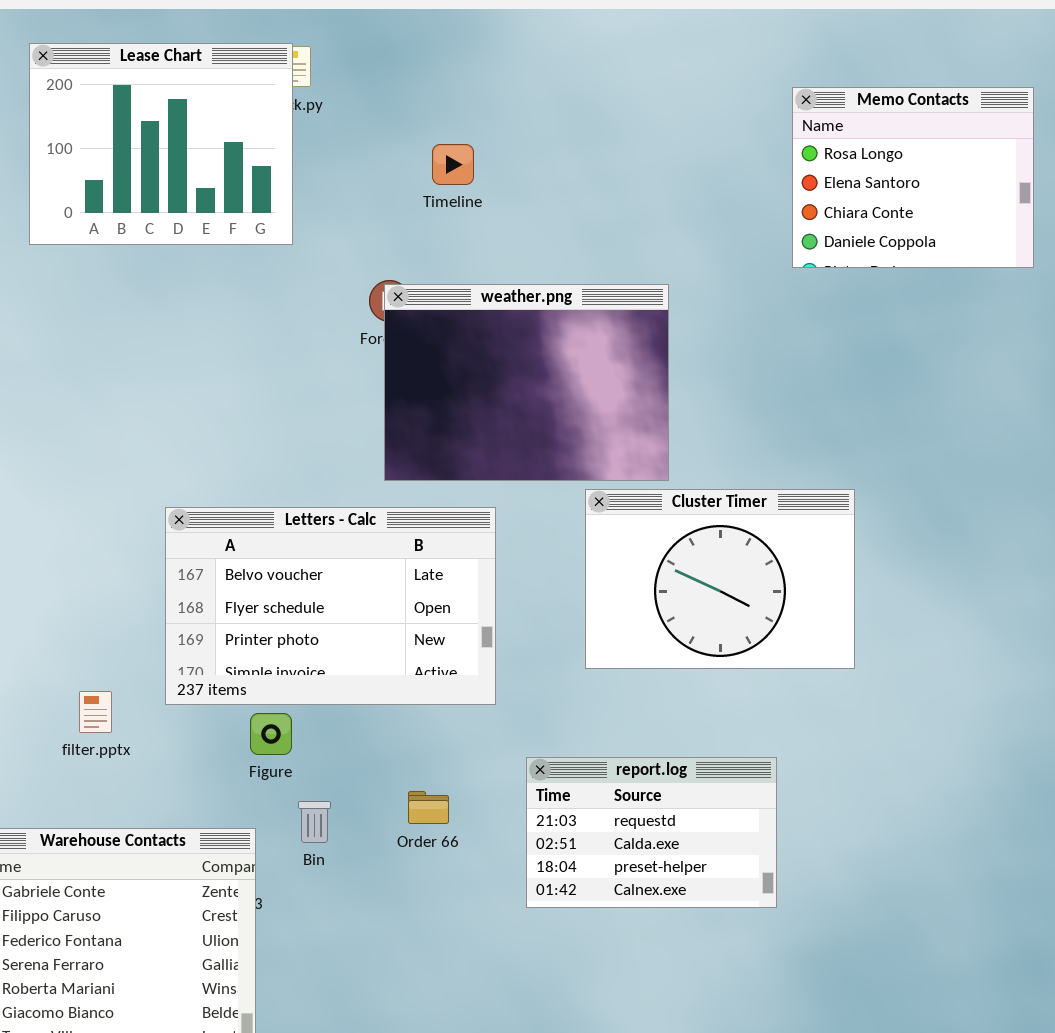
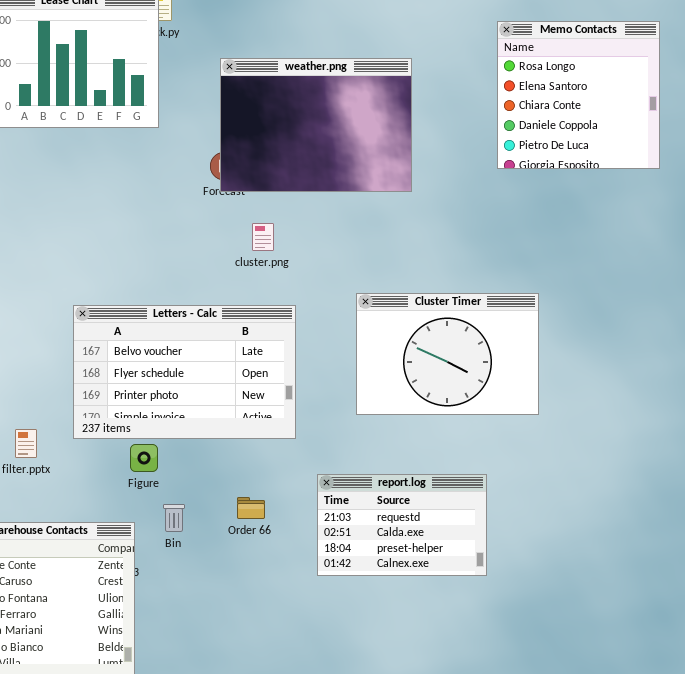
Memo Contacts: [792,87,1034,268] -> [497,21,660,169], resized
weather.png: [384,284,669,481] -> [220,58,412,192], moved

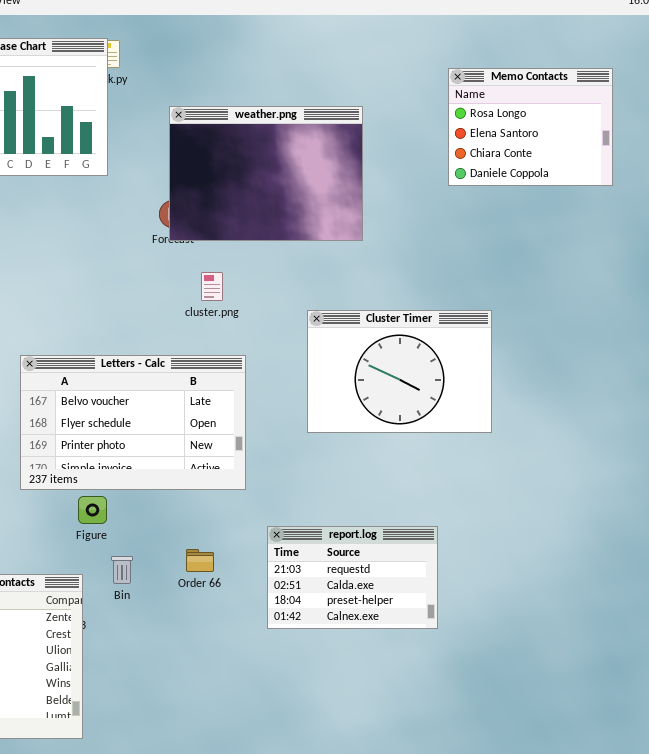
Memo Contacts: [497,21,660,169] -> [448,68,613,186], resized
Cluster Timer: [356,293,539,415] -> [307,310,492,433], moved

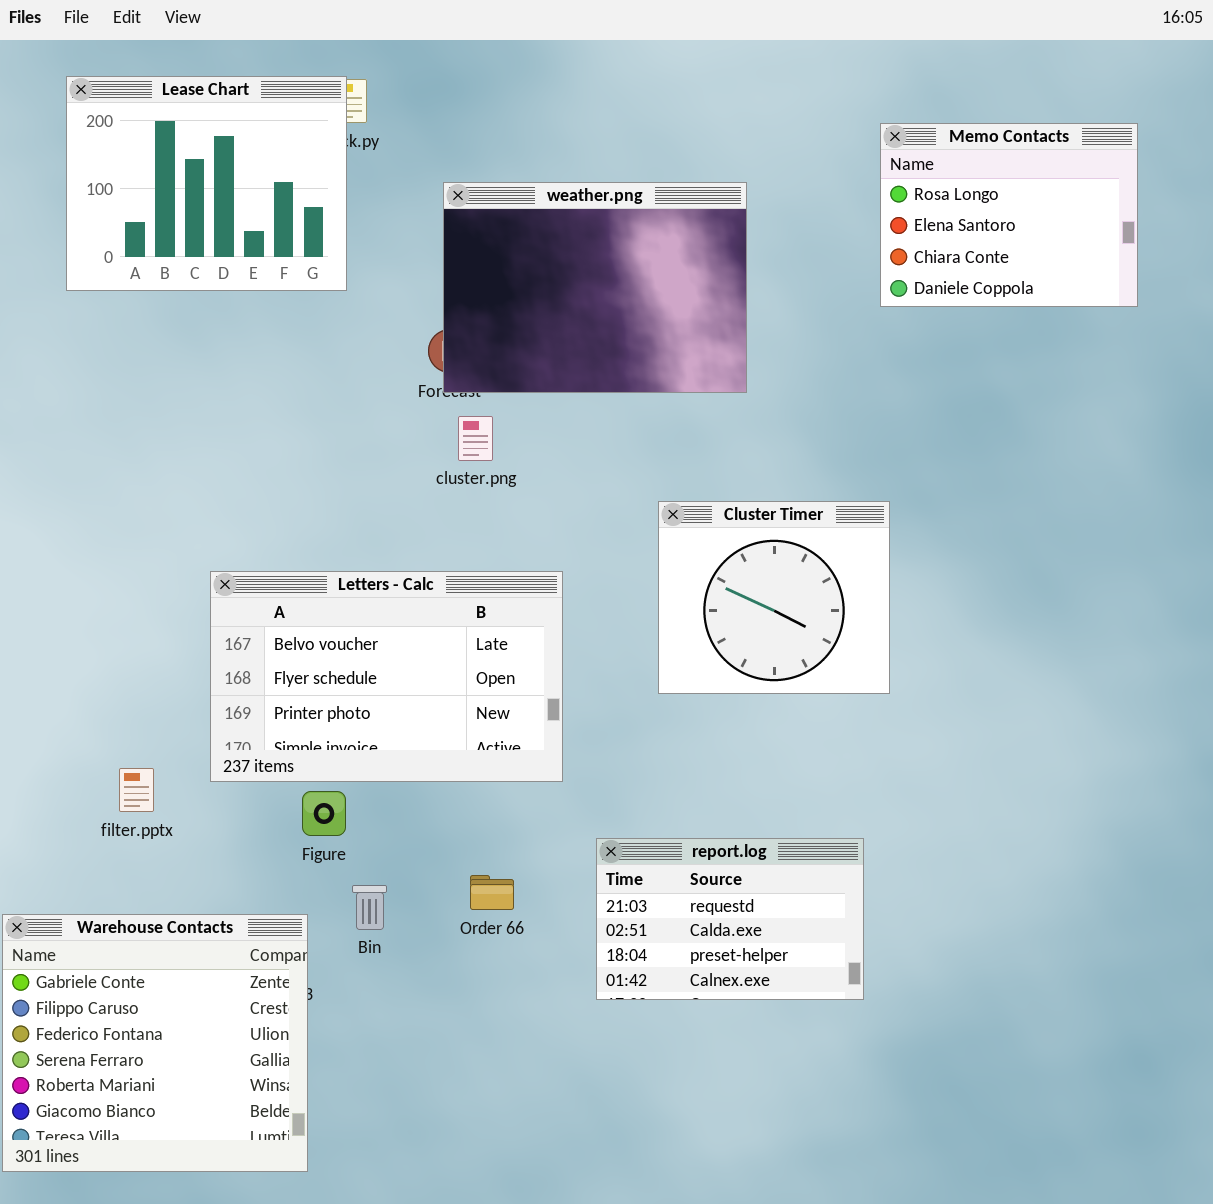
cluster.png: [201,272,223,301] -> [458,416,493,461], moved
Cluster Timer: [307,310,492,433] -> [658,501,890,694], resized

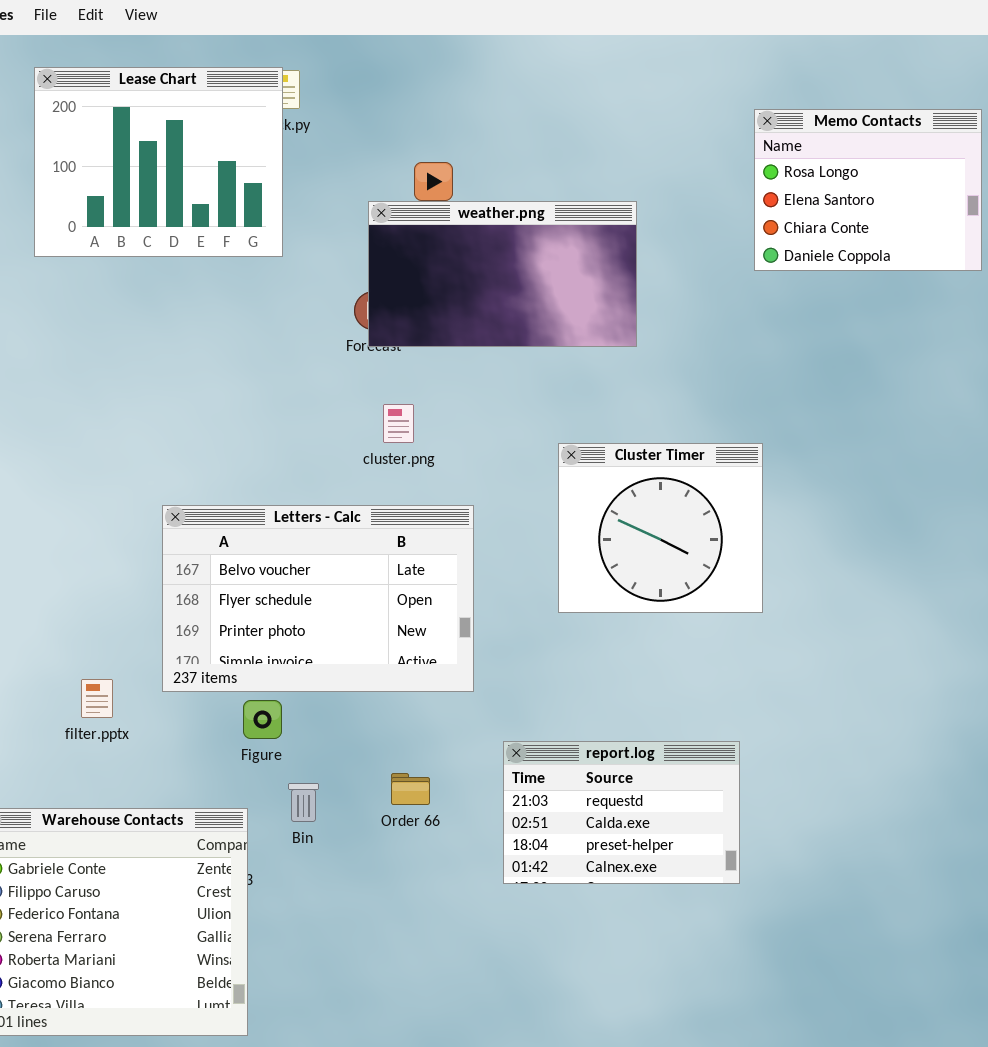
weather.png: [443,182,747,393] -> [368,201,637,347], resized
cluster.png: [458,416,493,461] -> [383,404,414,443], moved

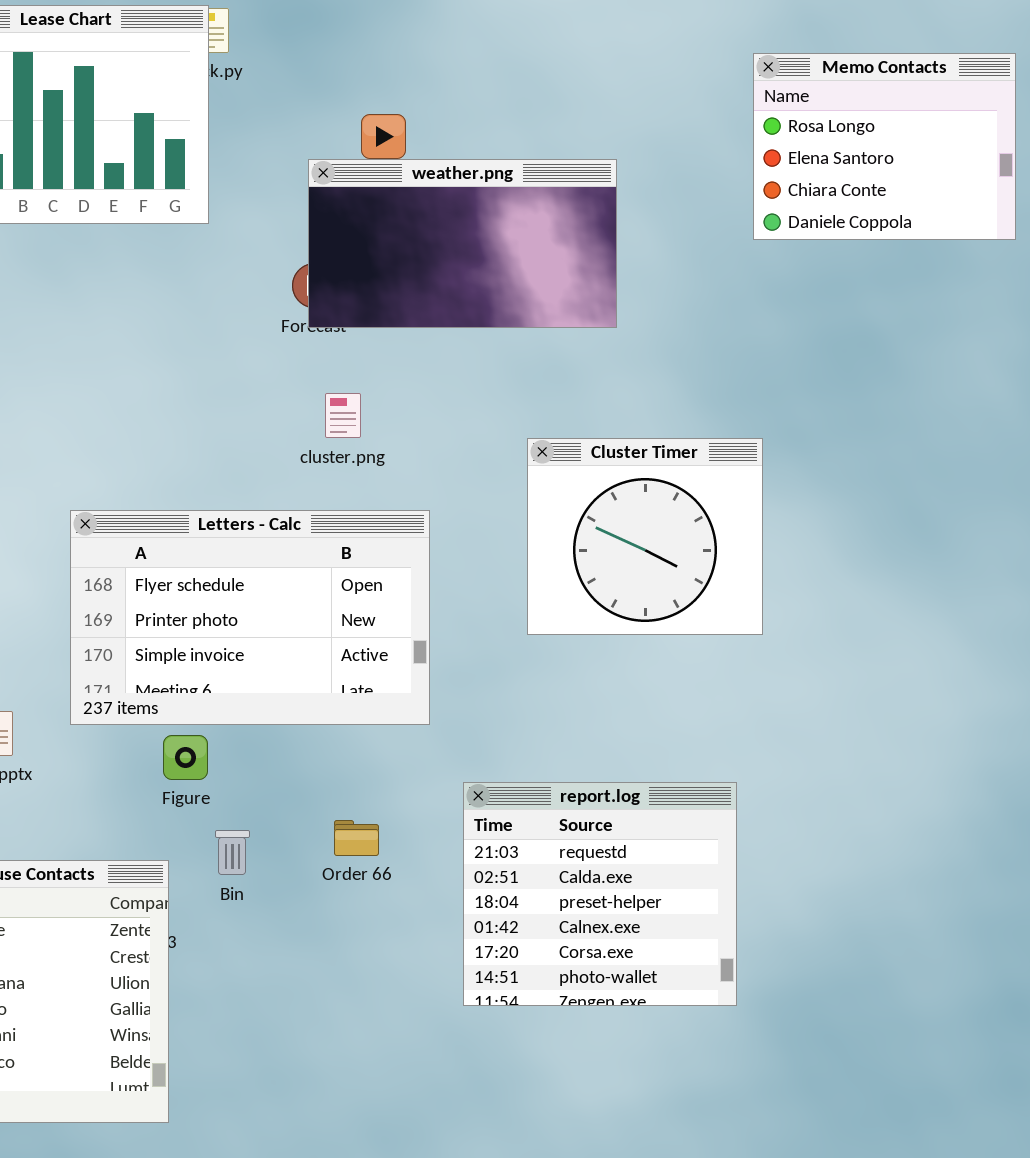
Letters - Calc: [162,505,474,692] -> [70,510,430,725], scrolled down 1 row
report.log: [503,741,740,884] -> [463,782,737,1006], resized

